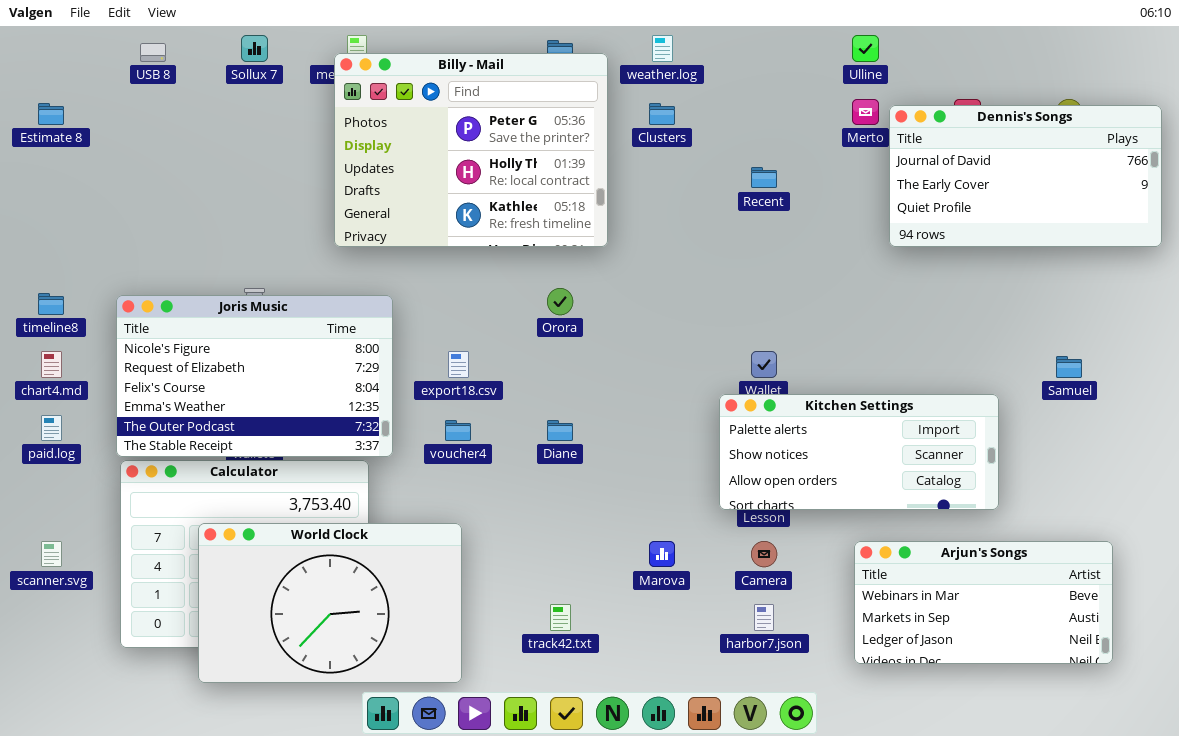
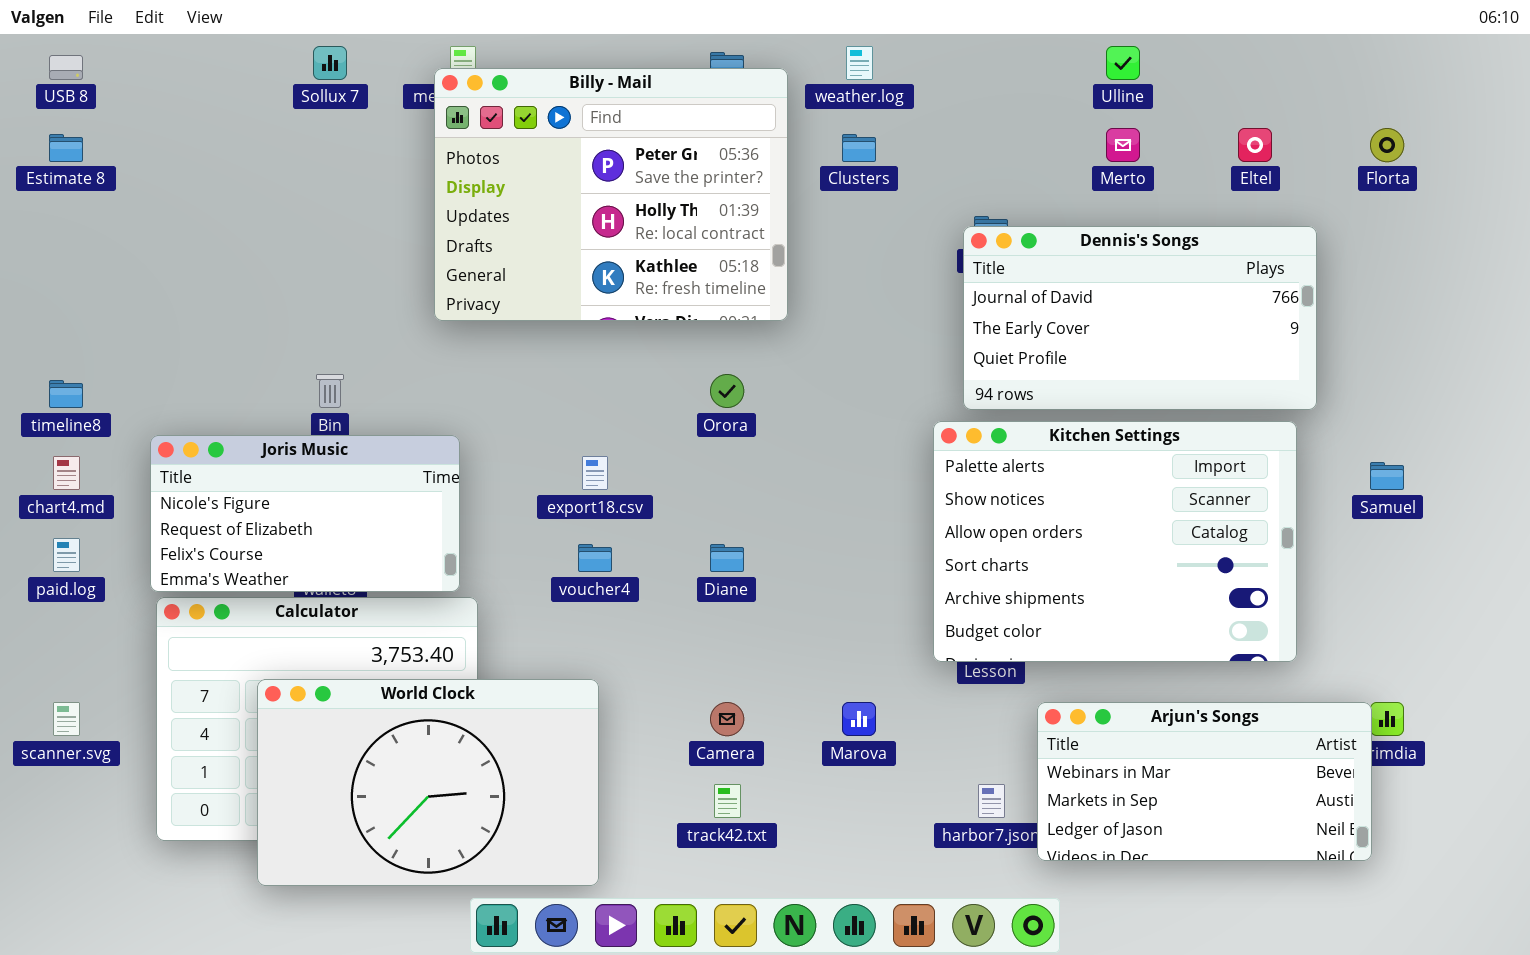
USB 8: [140,43,166,62] -> [49,55,83,80], moved
Dennis's Songs: [889,105,1162,247] -> [963,226,1317,410], moved
Joris Music: [116,295,393,457] -> [150,435,460,592], resized
Kitchen Settings: [719,394,999,510] -> [933,421,1297,662], resized
Camera: [751,541,777,567] -> [710,702,744,736], moved
Arjun's Songs: [854,541,1113,664] -> [1037,702,1372,861], moved

